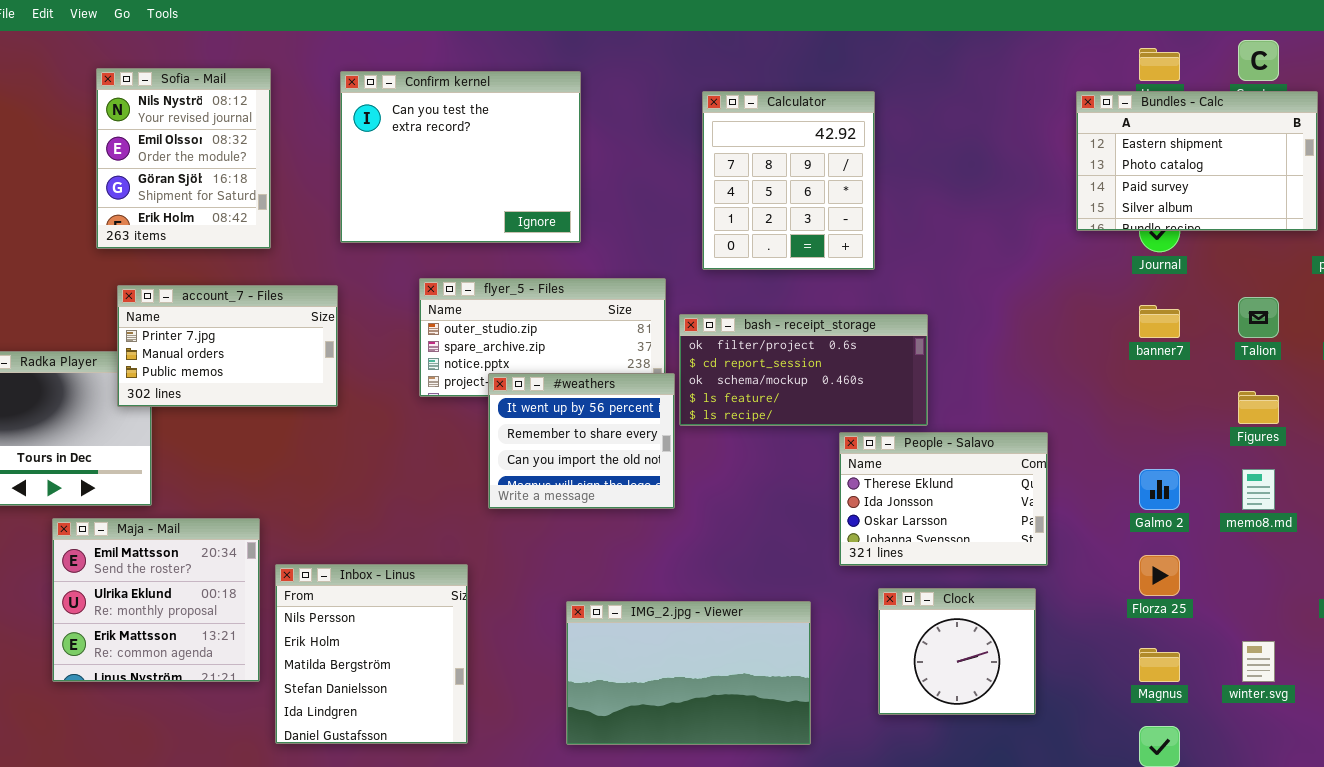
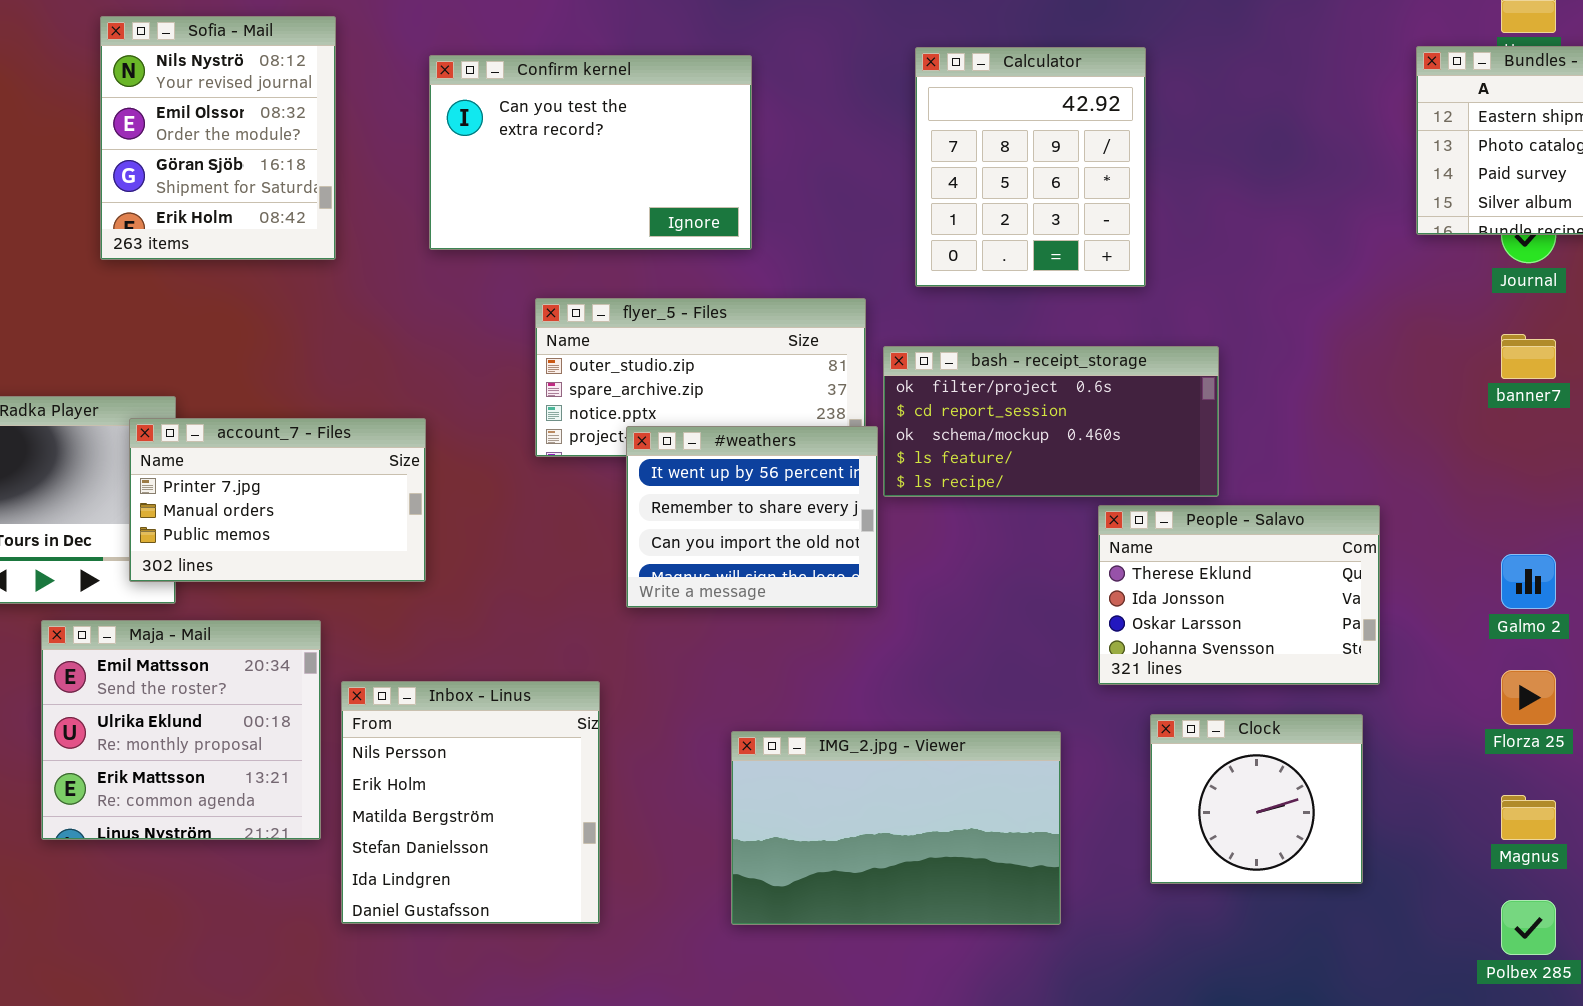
Confirm kernel: [340,71,581,243] -> [429,55,752,250], resized
account_7 - Files: [117,285,338,407] -> [129,418,426,582], moved

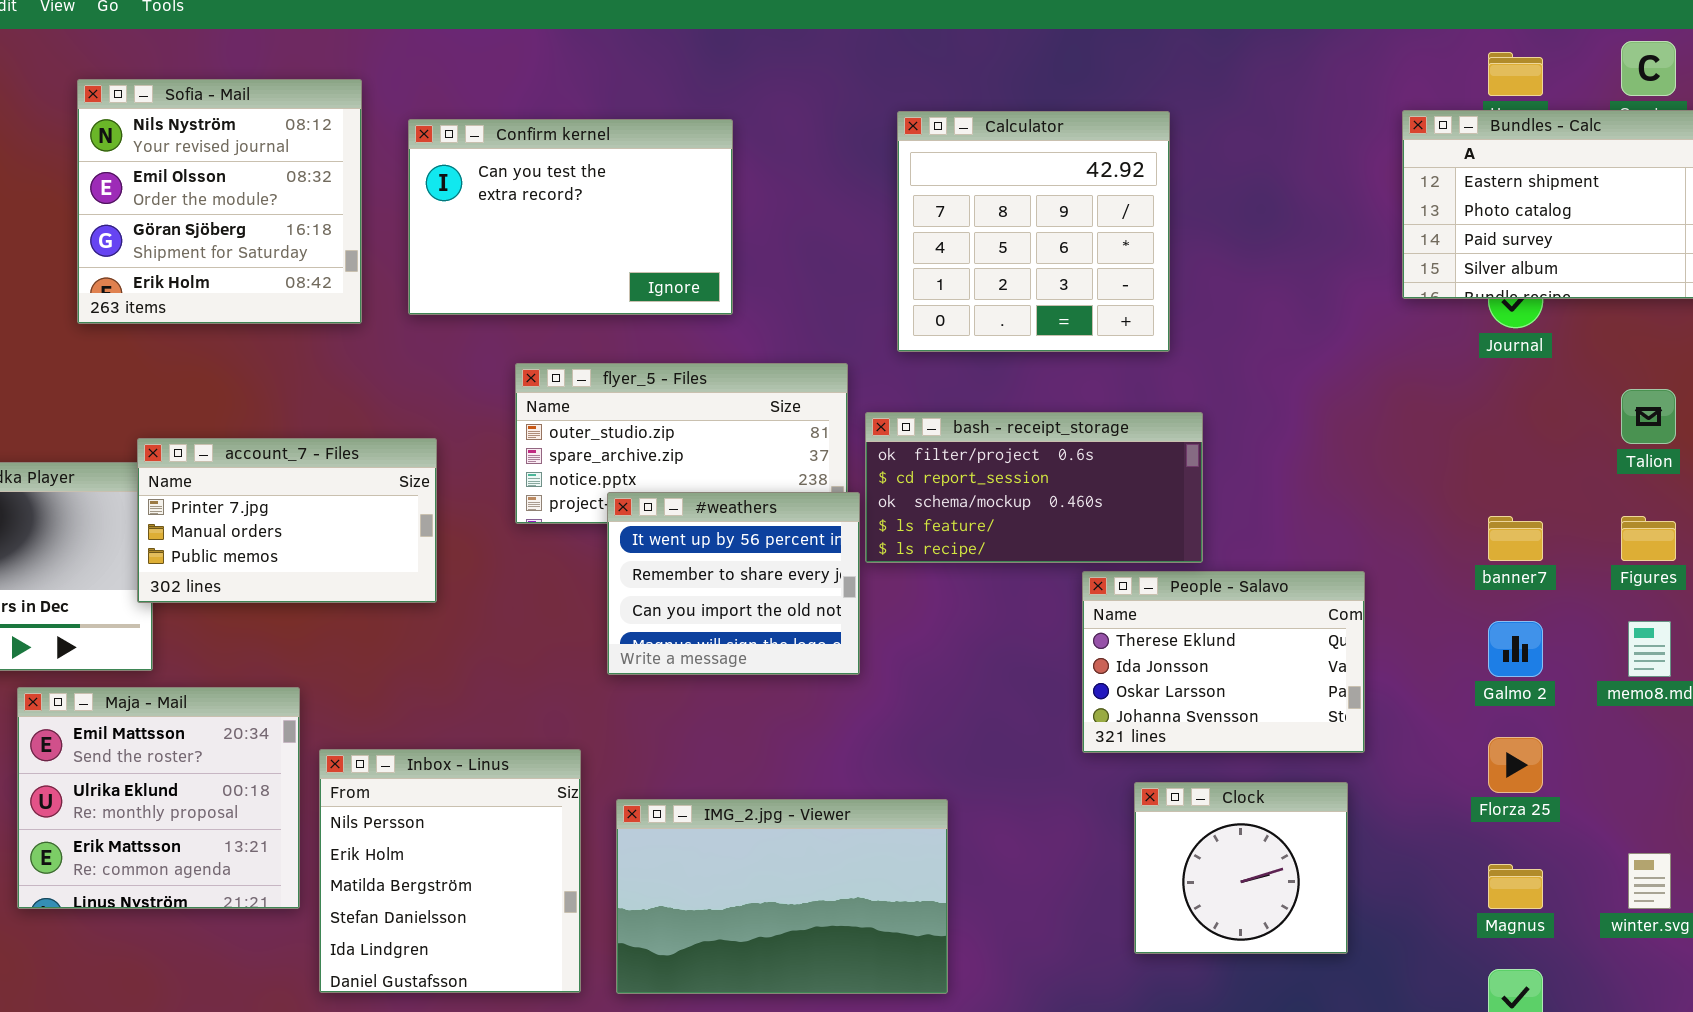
Sofia - Mail: [100,16,336,260] -> [77,79,362,324], resized
Calculator: [915,47,1146,287] -> [897,111,1170,352], resized
banner7: [1501,334,1556,379] -> [1488,516,1543,561], moved
account_7 - Files: [129,418,426,582] -> [137,438,437,603], moved
IMG_2.jpg - Viewer: [731,731,1061,925] -> [616,799,948,994], moved

